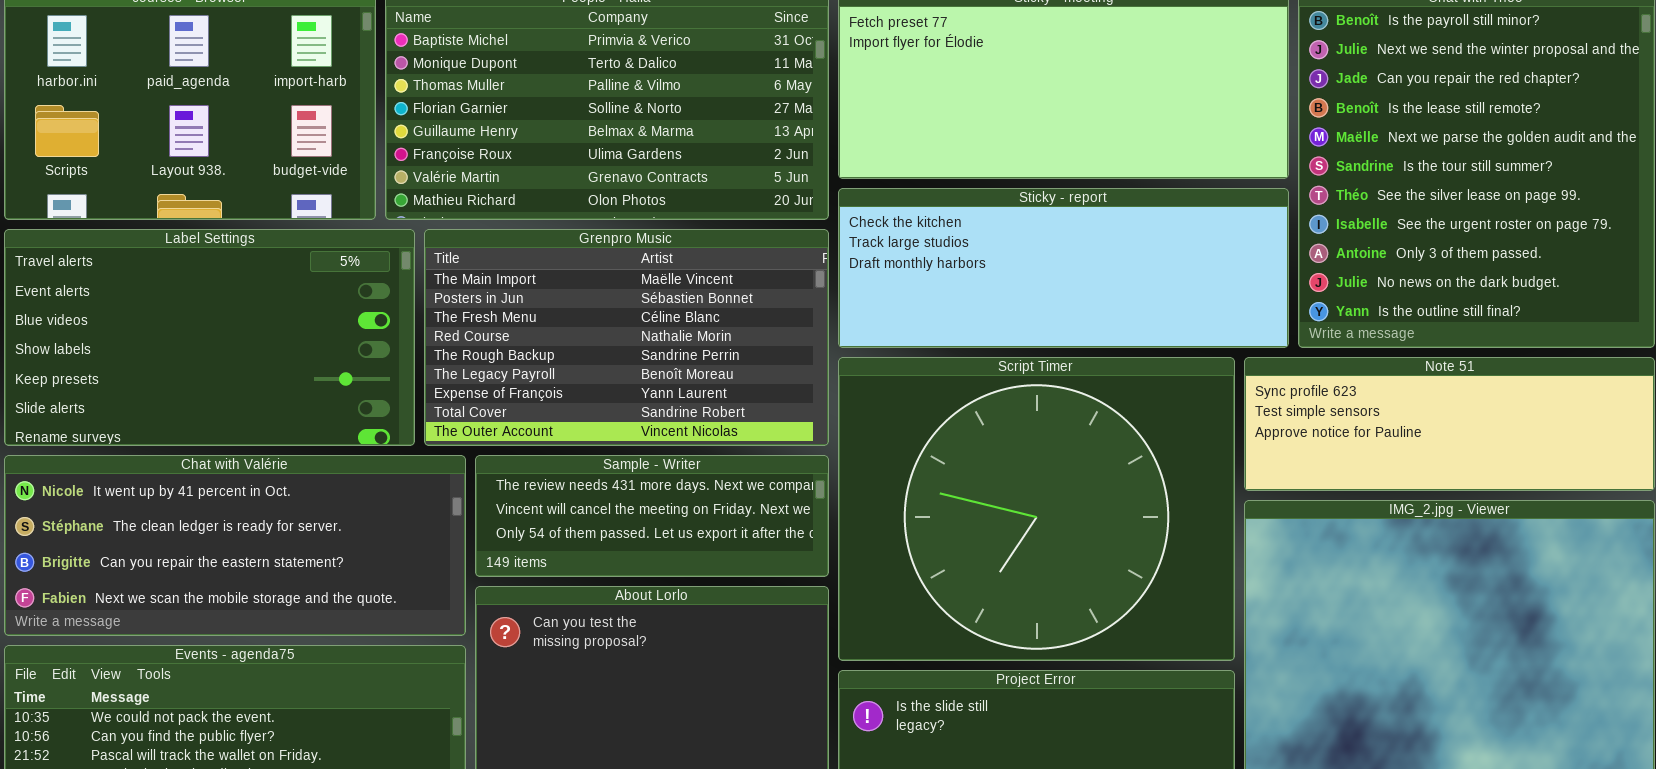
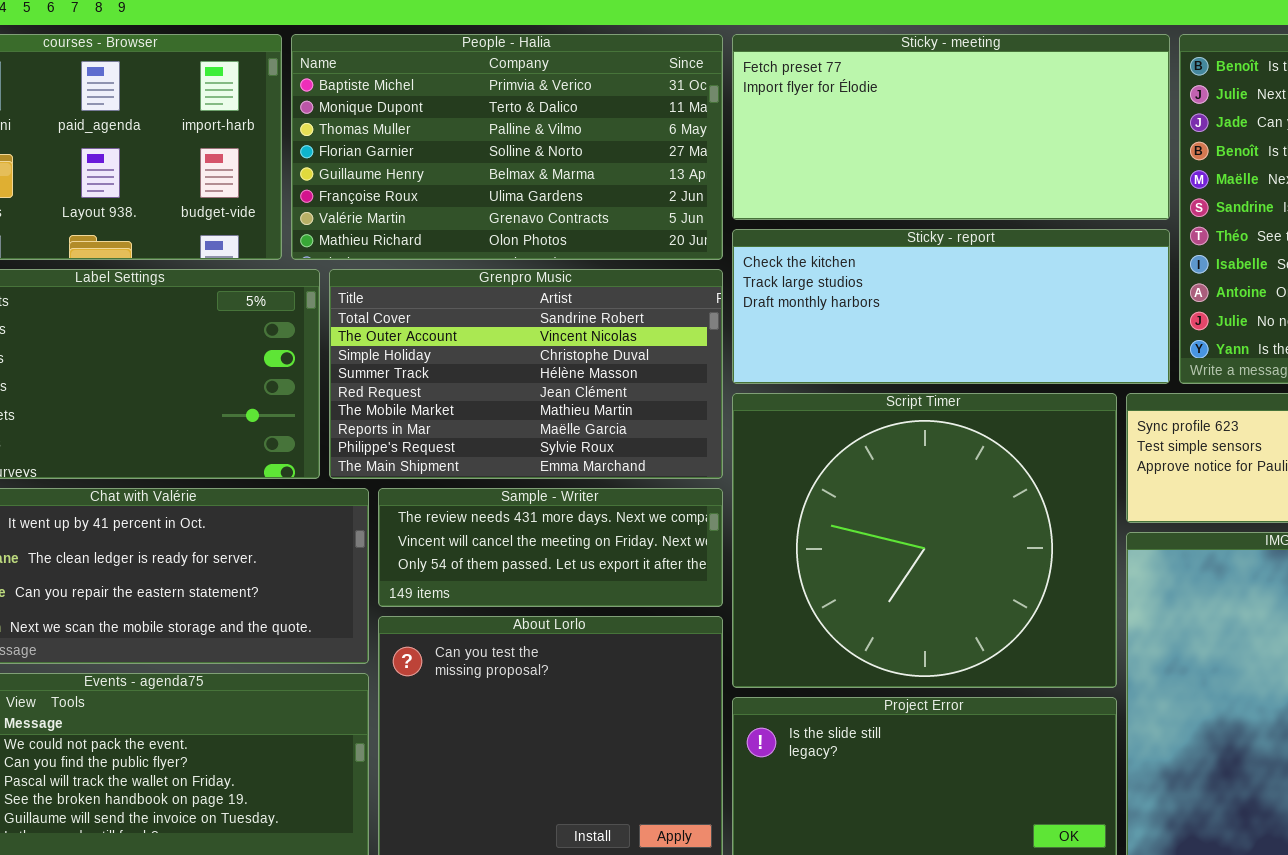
Grenpro Music: [424,229,829,446] -> [329,269,723,479], scrolled down 7 rows

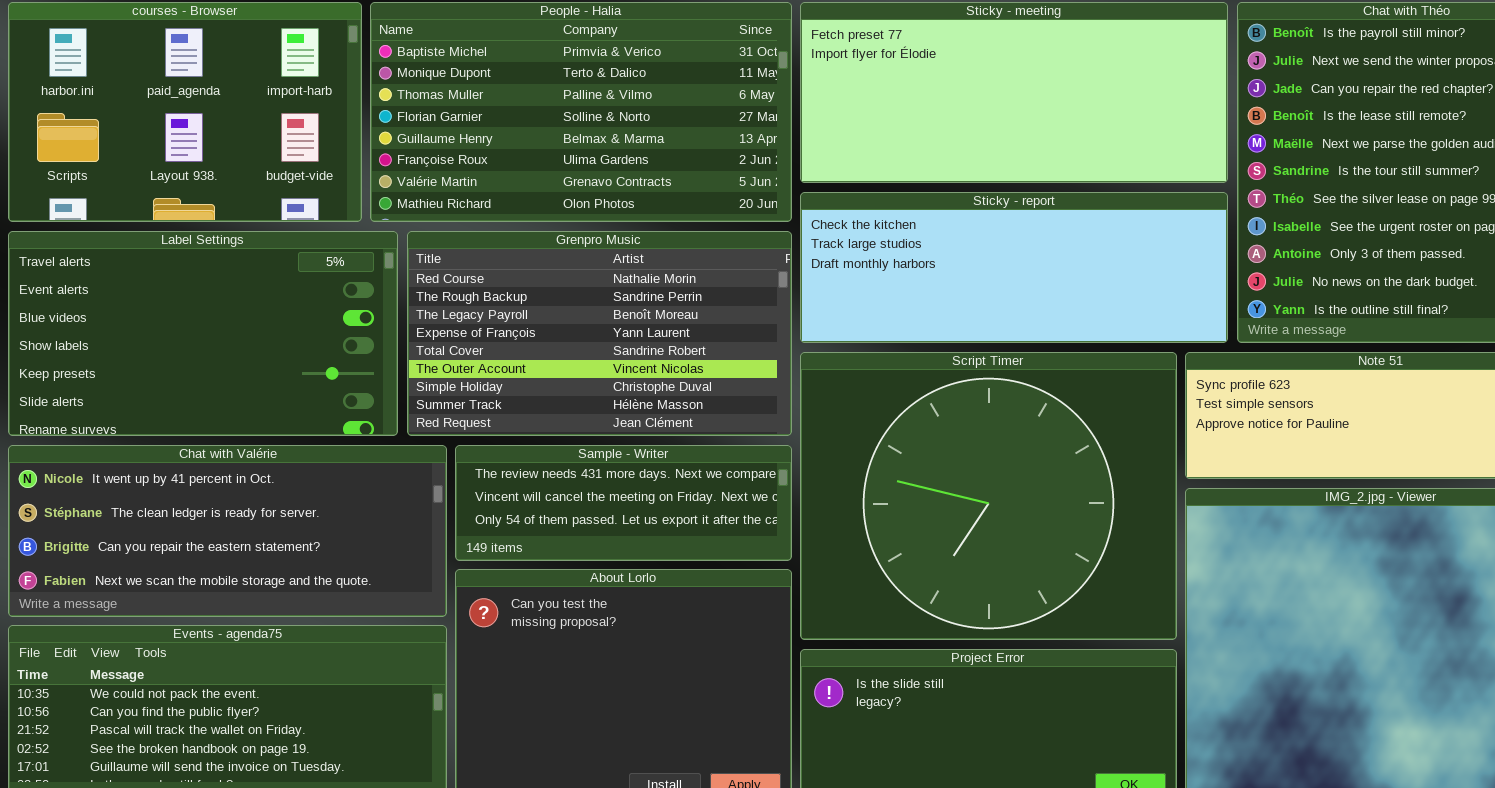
Grenpro Music: [329,269,723,479] -> [407,231,792,436], scrolled up 4 rows

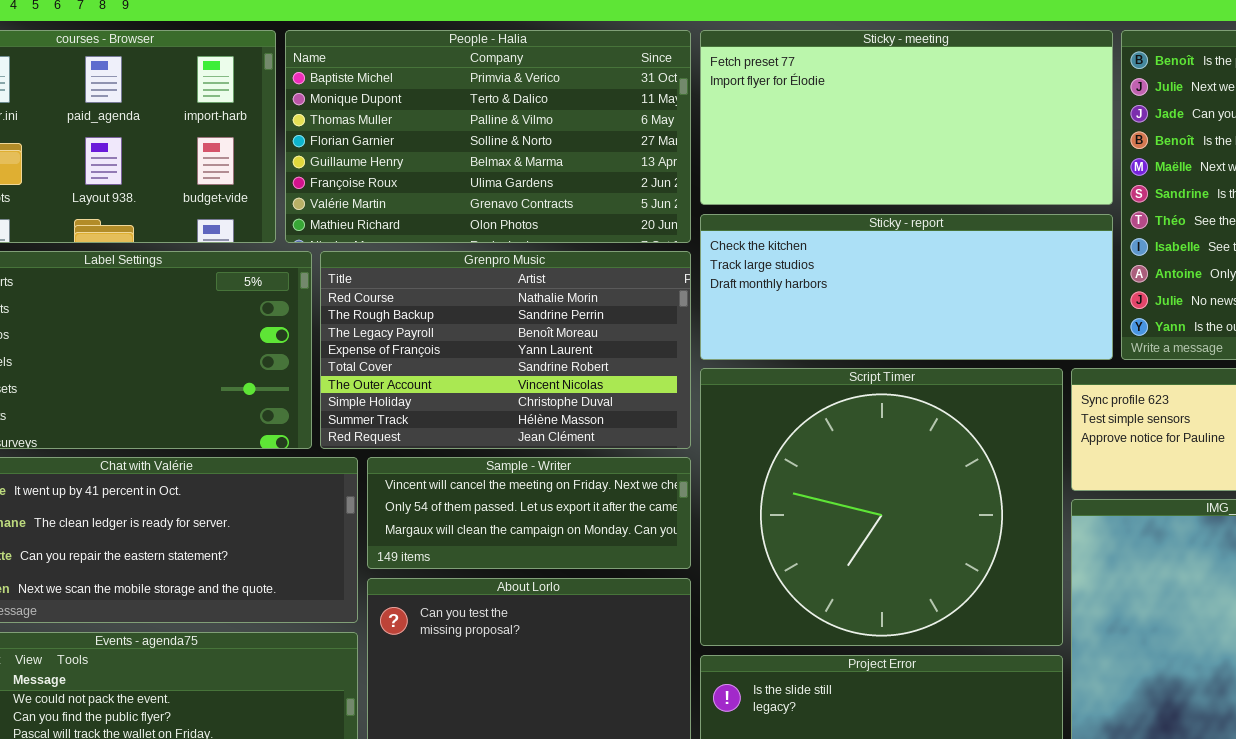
Sample - Writer: [455,445,792,561] -> [367,457,691,569], scrolled down 1 row

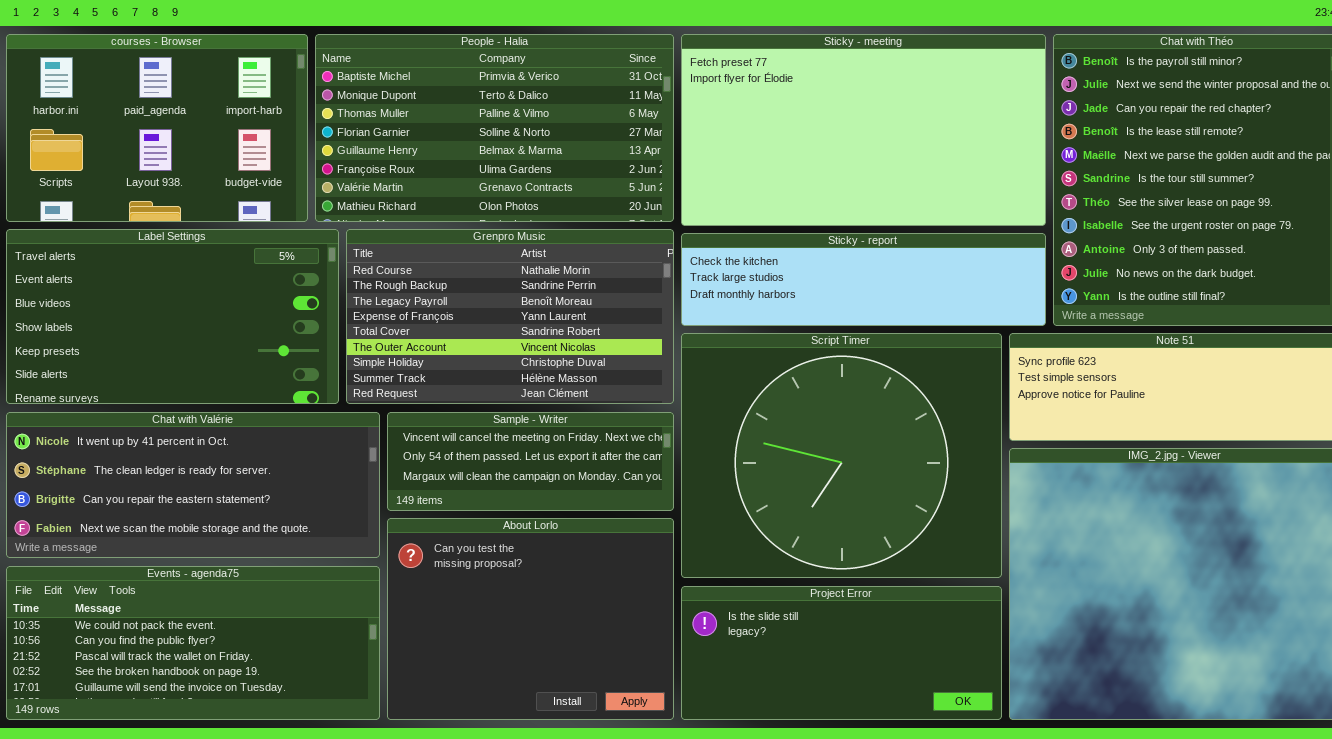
Sticky - meeting: [700,30,1113,205] -> [681,34,1046,226], resized
Sticky - report: [700,214,1113,360] -> [681,233,1046,326], resized

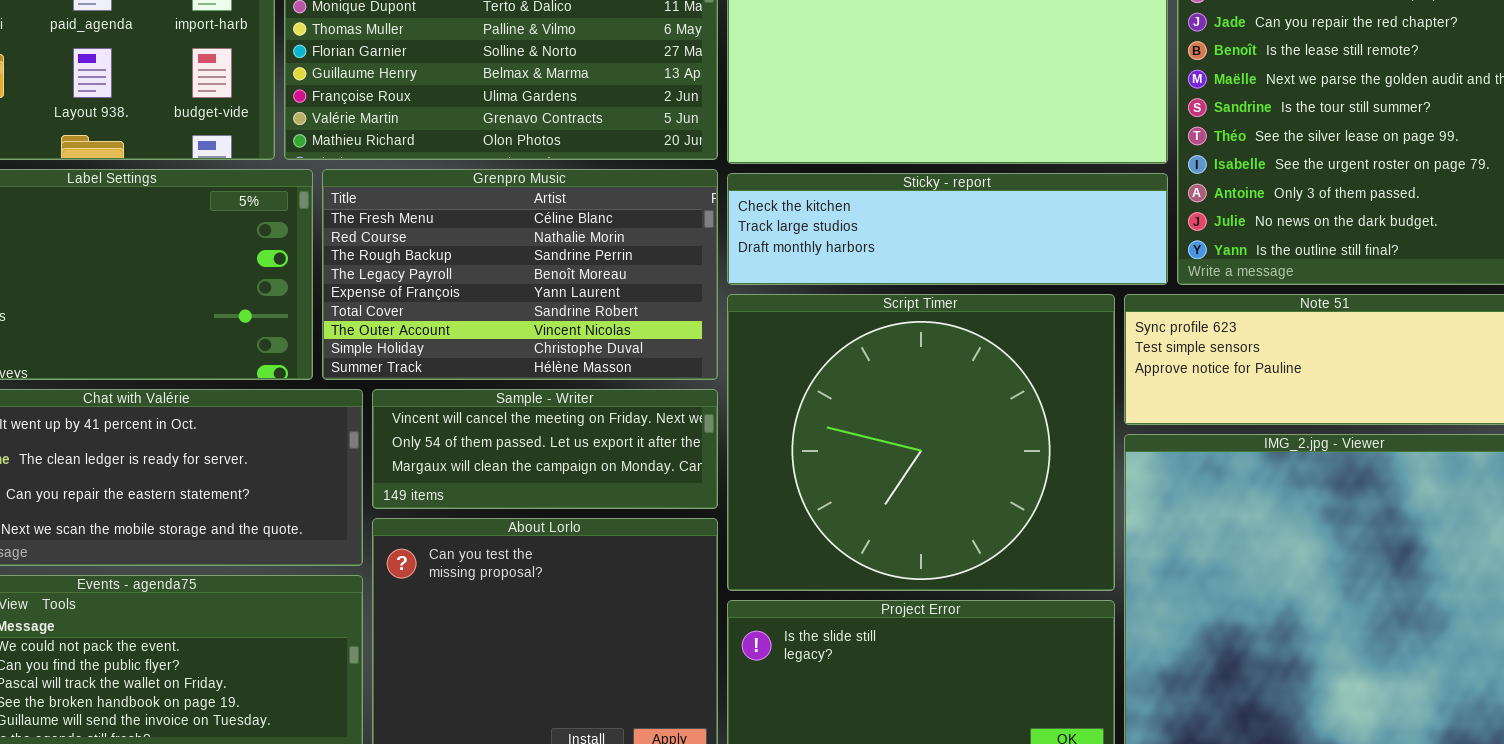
Grenpro Music: [346,229,674,404] -> [322,169,718,380], scrolled up 1 row

